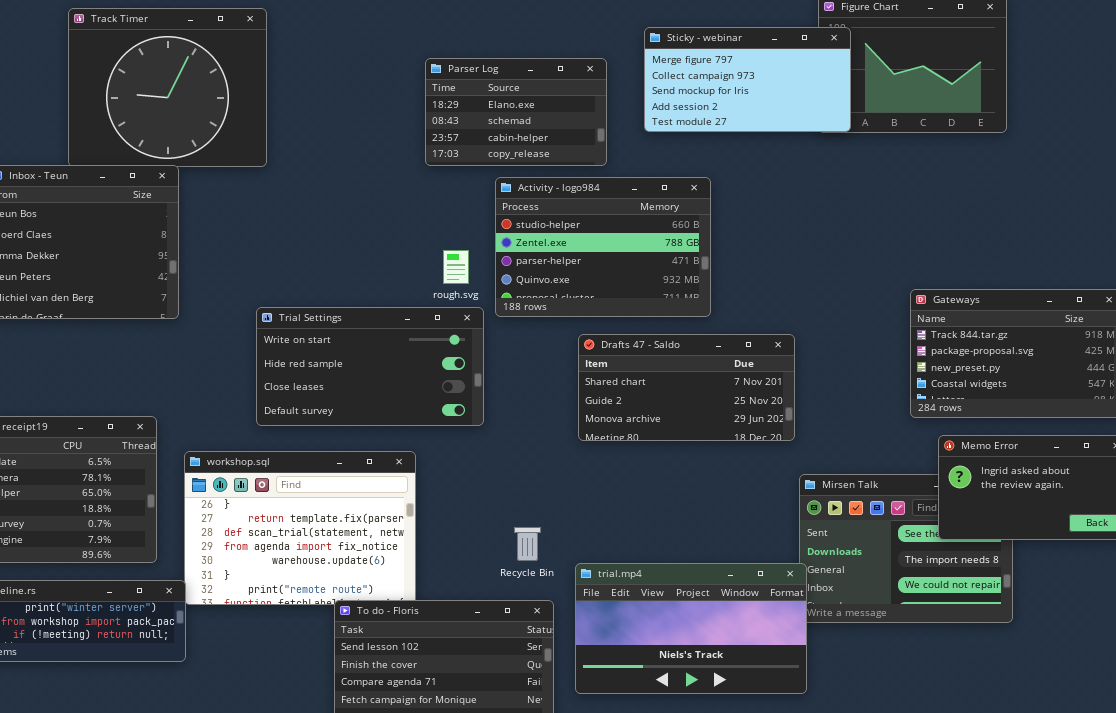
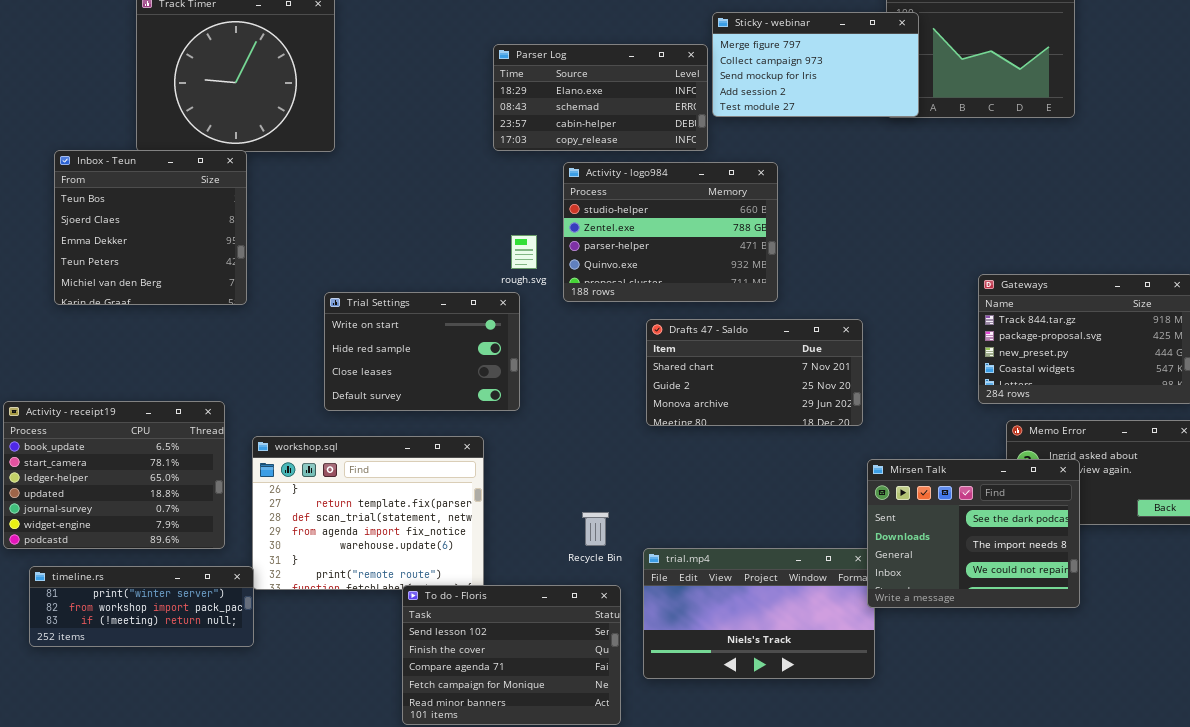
Parser Log: [425,58,607,166] -> [493,44,708,151], resized
Trial Settings: [256,307,484,426] -> [324,292,520,411], resized
Mirsen Talk: [799,474,1013,623] -> [867,459,1080,608], raised

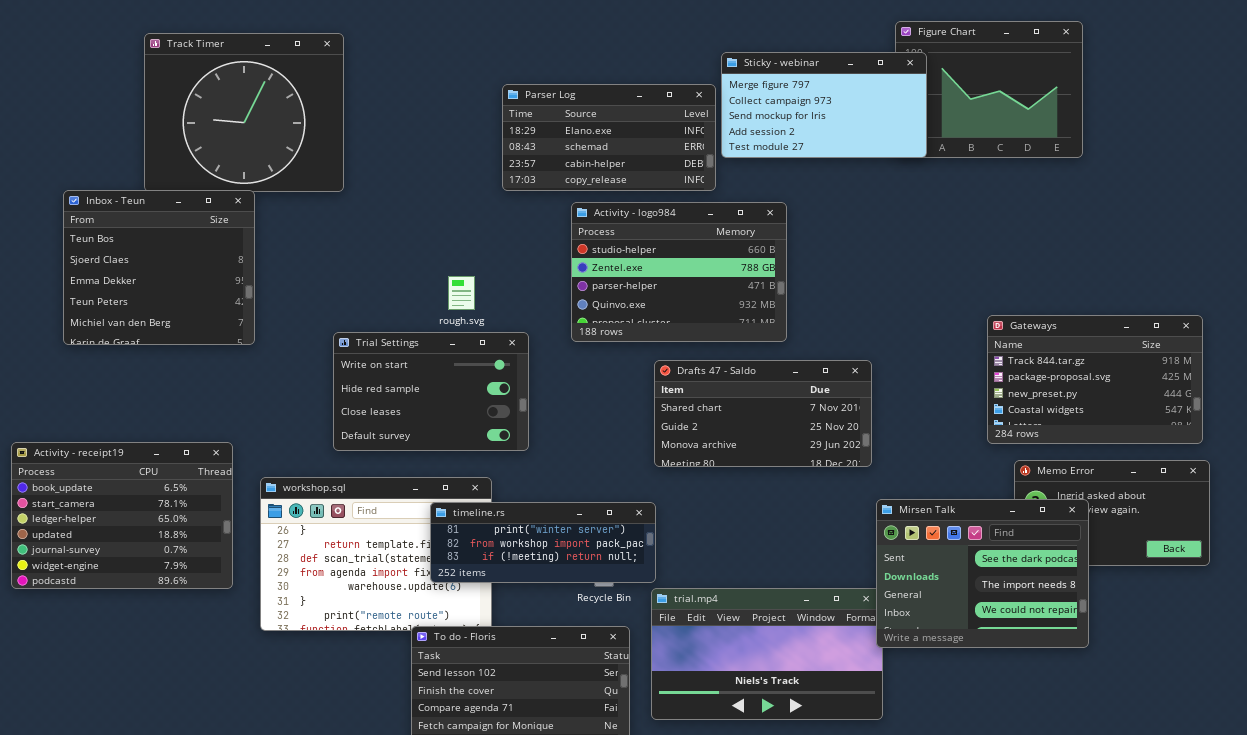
rough.svg: [511,235,537,269] -> [448,276,475,310], moved
timeline.rs: [29,566,254,647] -> [430,502,656,583], moved

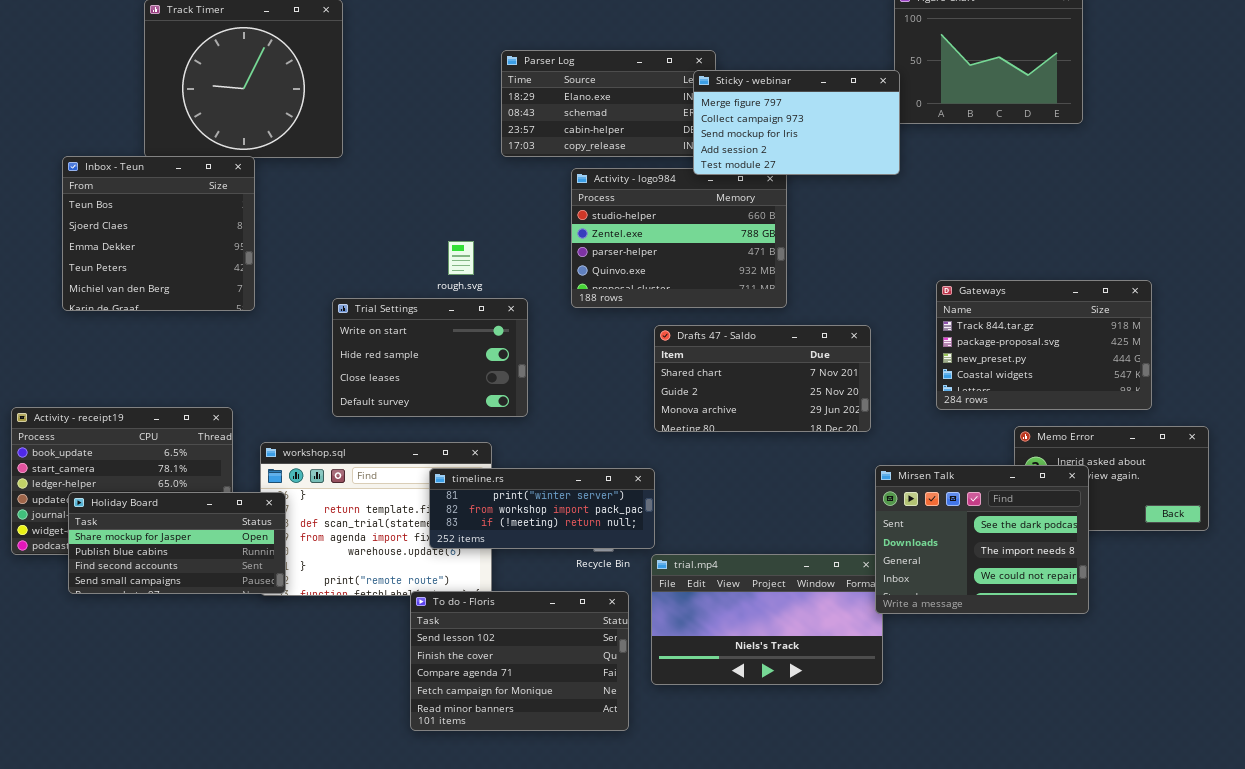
Sticky - webinar: [721,52,927,158] -> [693,70,900,175], moved
Gateways: [987,315,1203,444] -> [936,280,1152,410], moved
Holiday Board: none -> [68,492,286,594], opened

